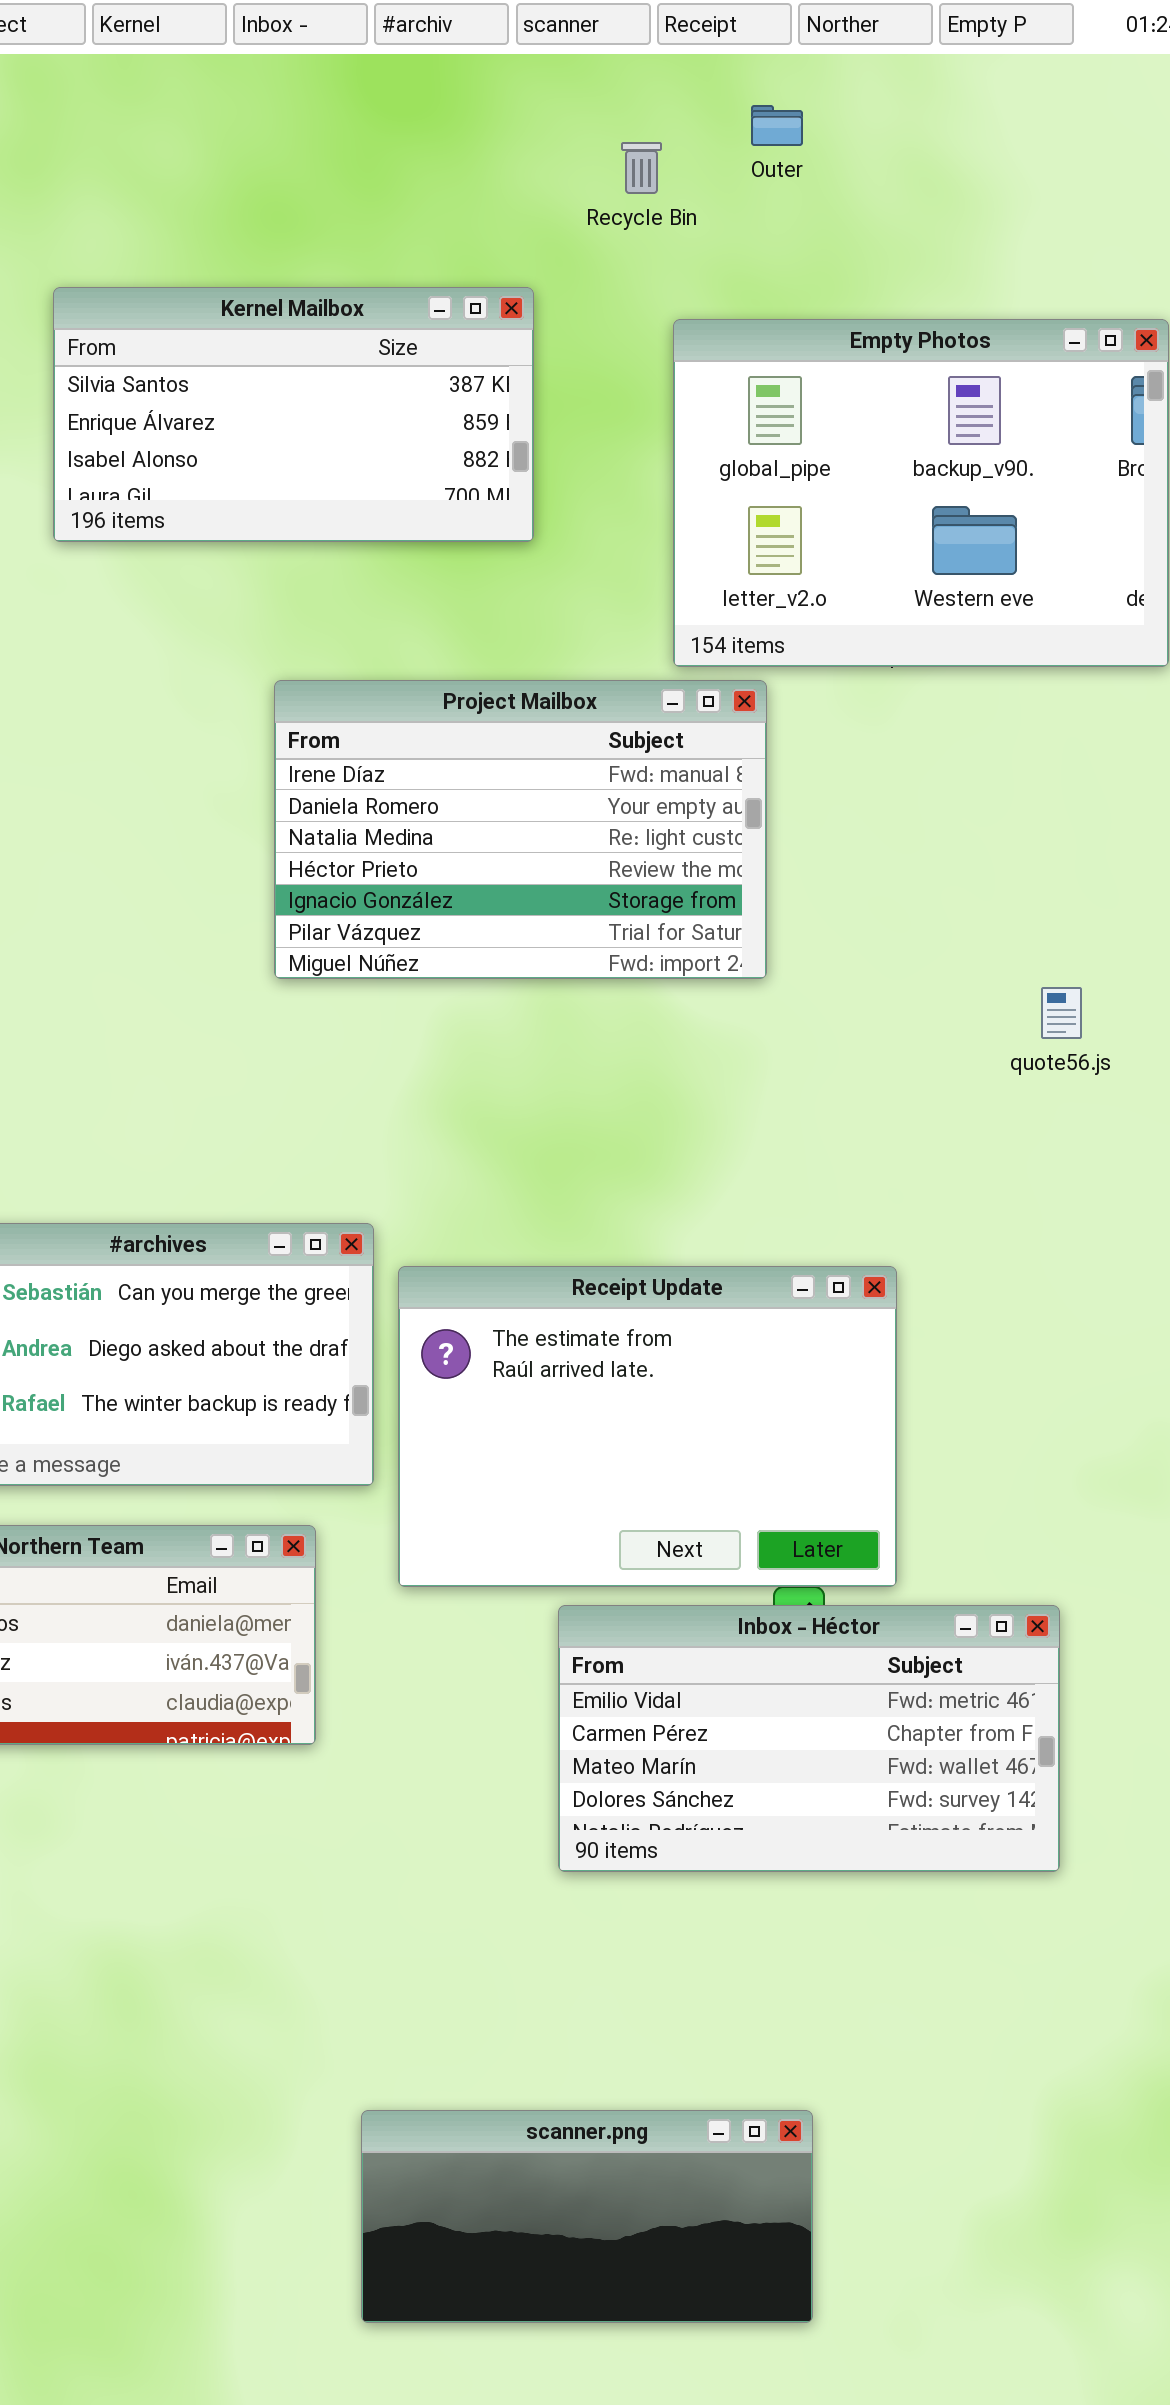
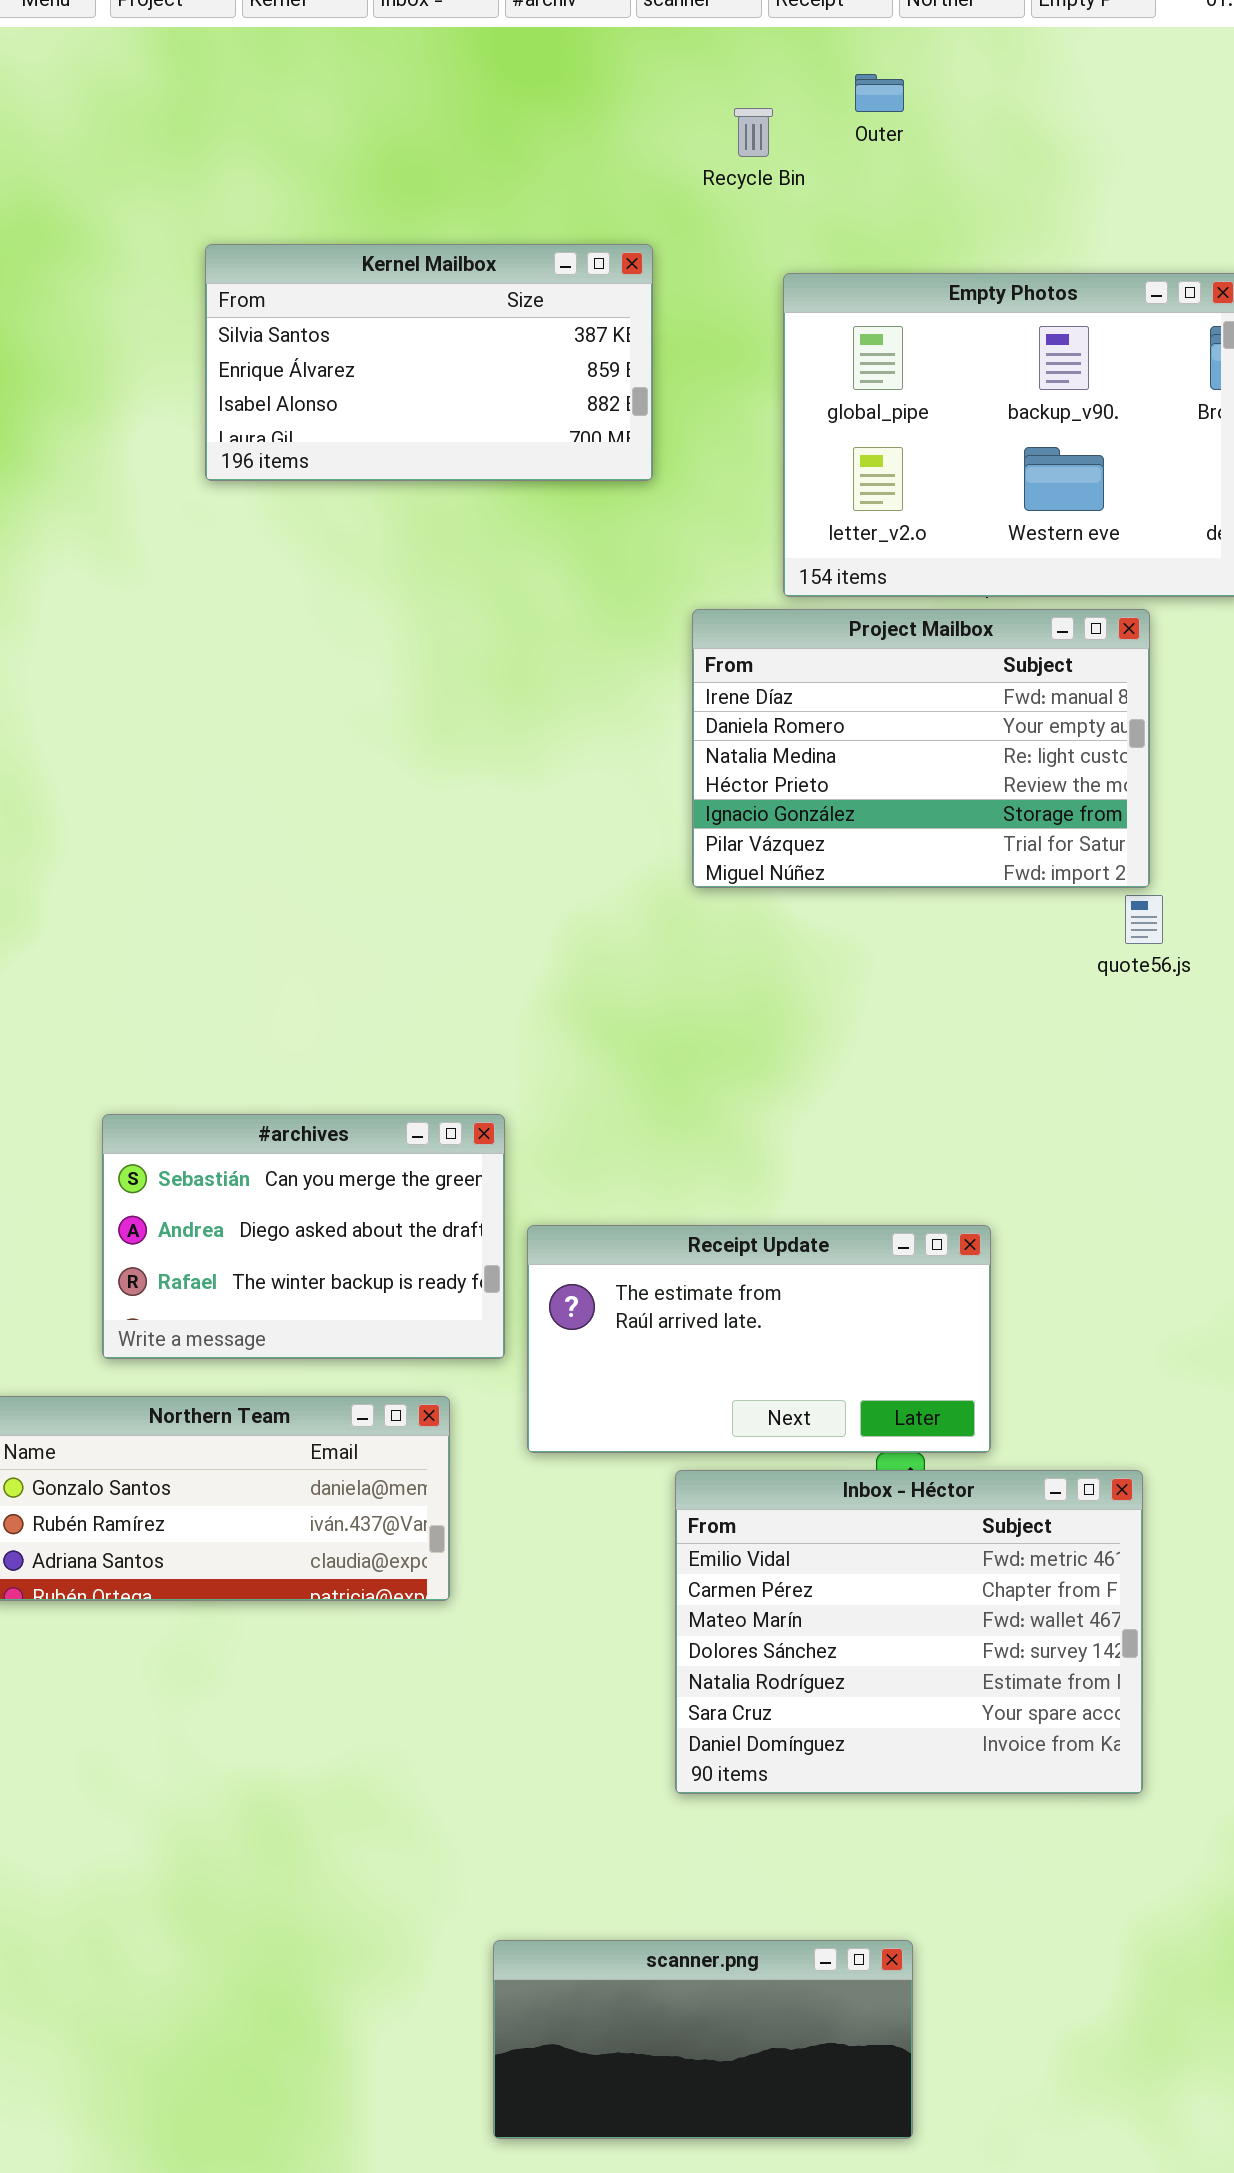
Project Mailbox: [274,680,767,979] -> [692,609,1150,888], moved
Receipt Update: [398,1266,897,1587] -> [527,1225,991,1453], resized
Inbox - Héctor: [558,1605,1060,1872] -> [675,1470,1143,1794], resized

